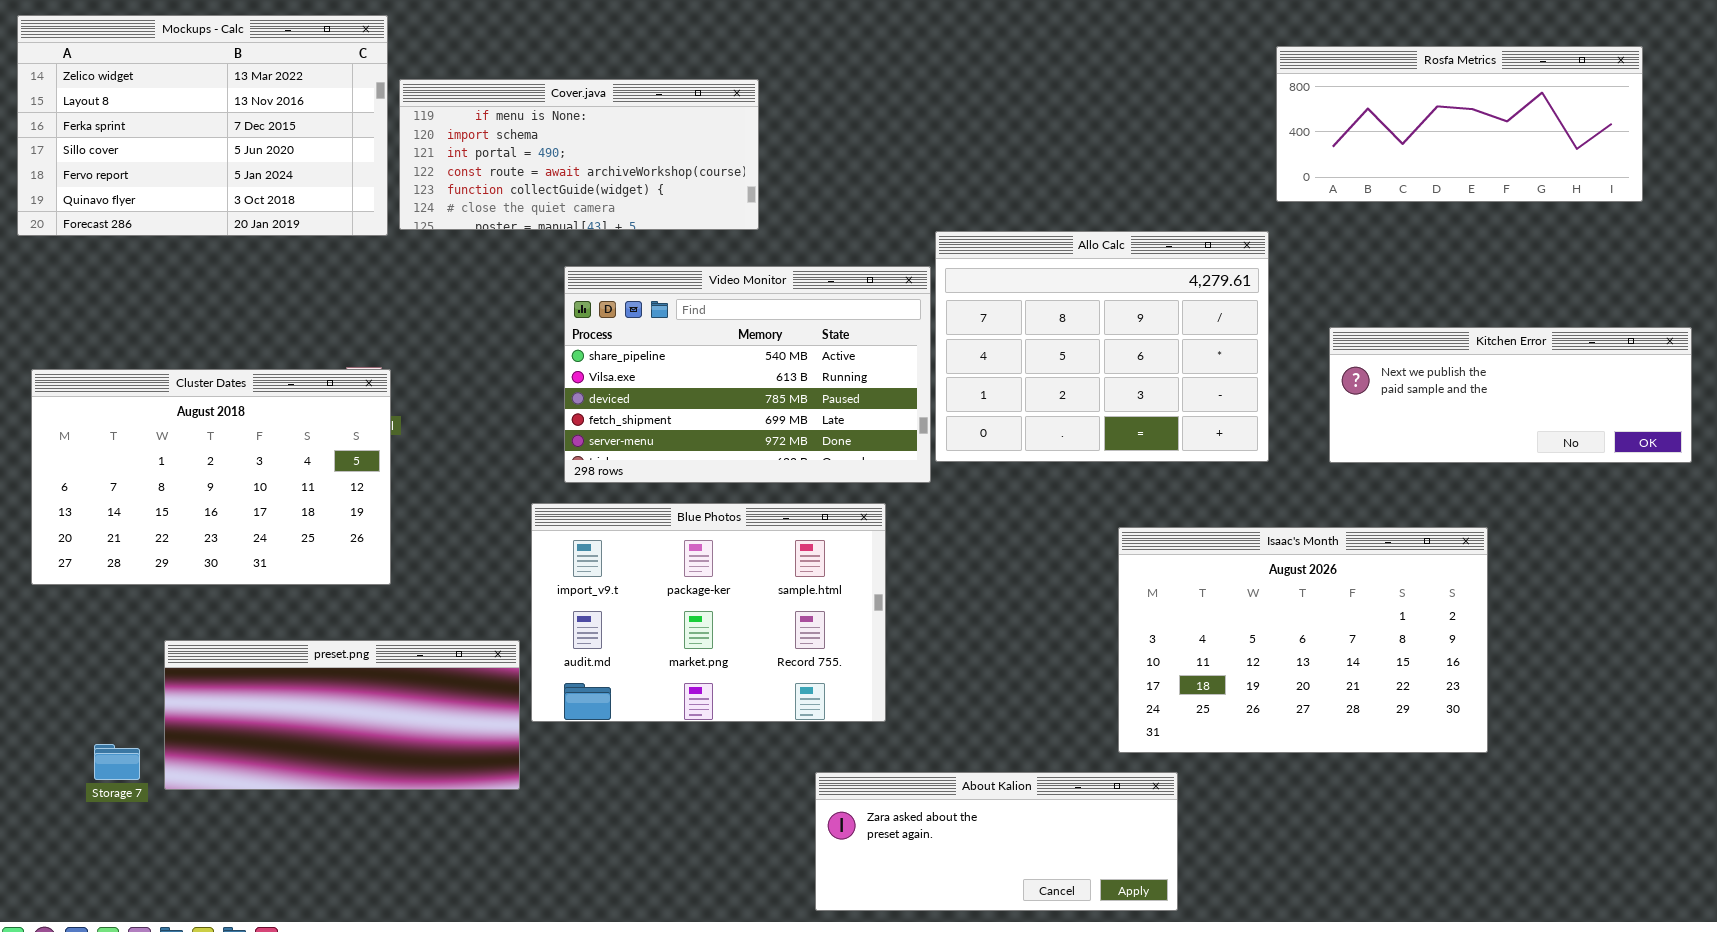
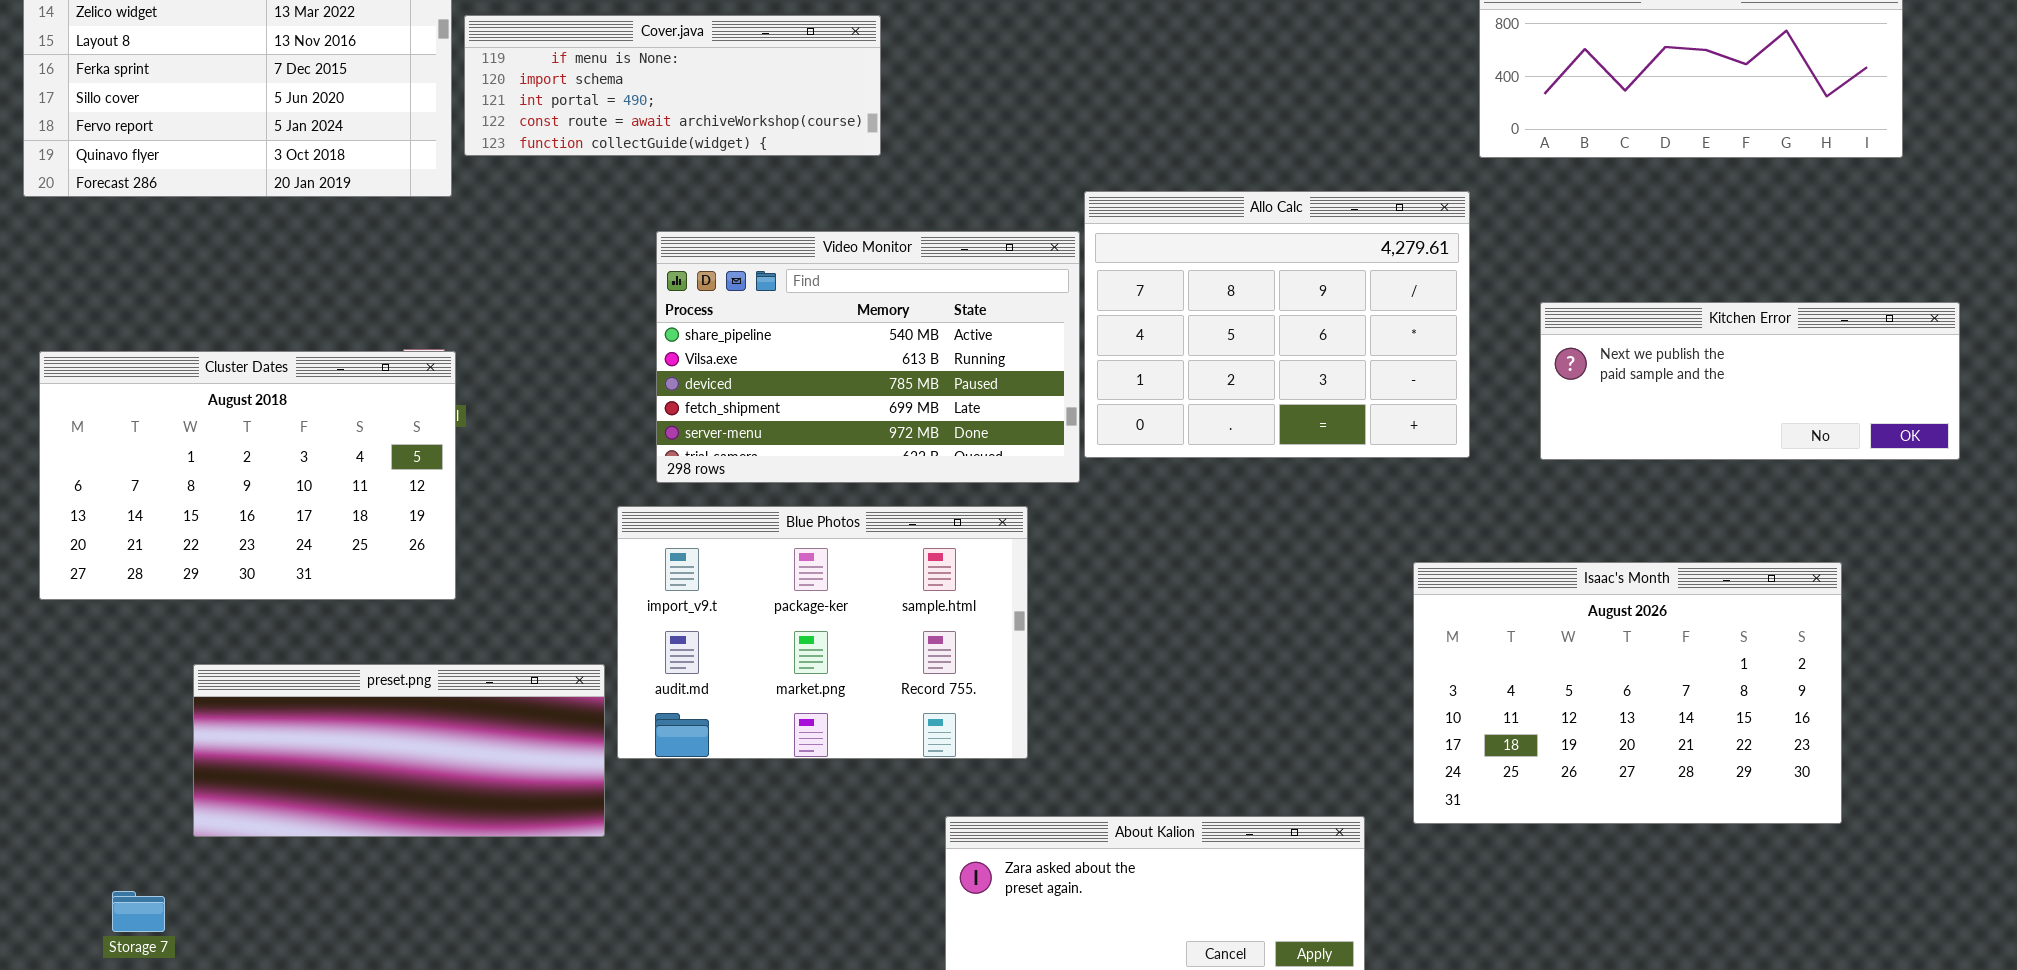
Cover.java: [399,79,759,230] -> [464,15,881,156], resized
Isaac's Month: [1118,527,1488,753] -> [1413,562,1842,824], moved
Storage 7: [94,744,140,780] -> [112,891,165,932], moved

